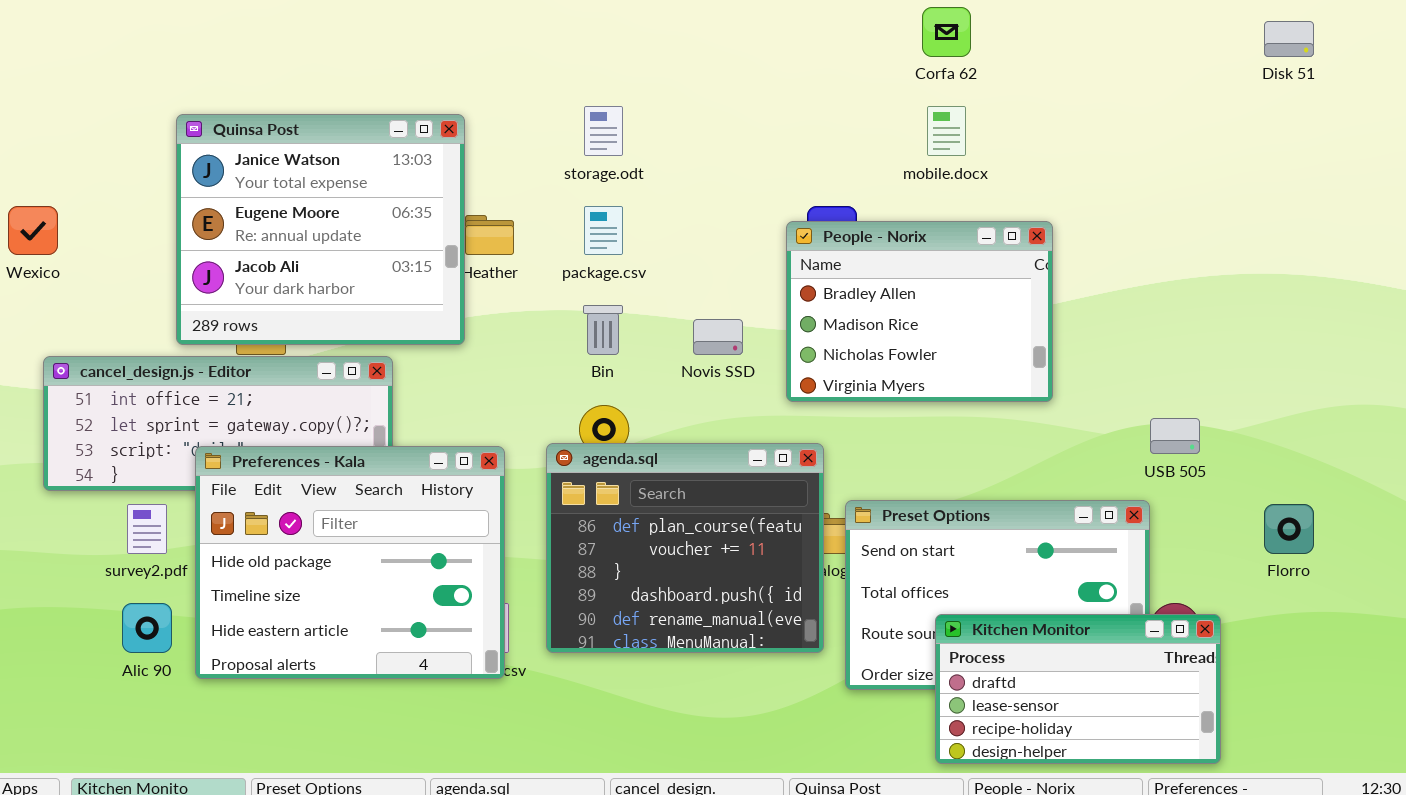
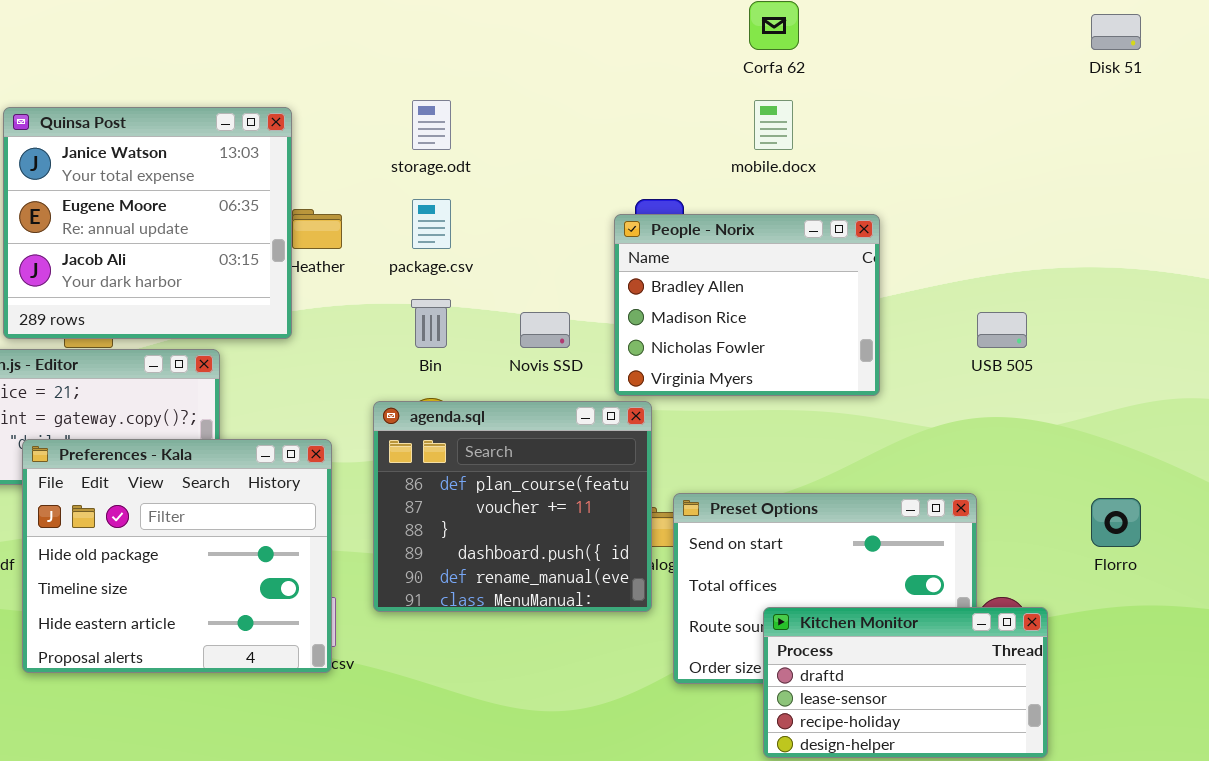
USB 505: [1150,418,1200,454] -> [977,312,1027,348], moved
agenda.sql: [546,443,824,653] -> [373,401,652,612], moved

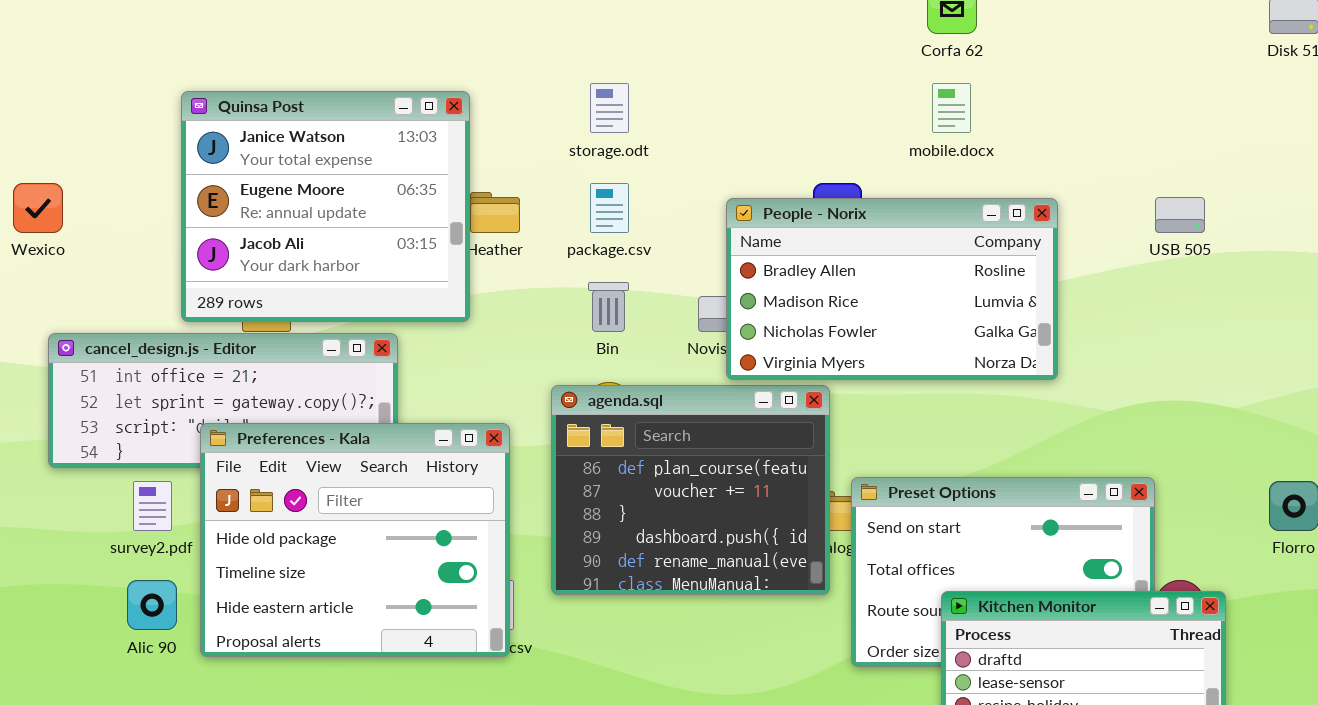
People - Norix: [614,214,880,396] -> [726,198,1058,380], resized
USB 505: [977,312,1027,348] -> [1155,197,1205,233], moved

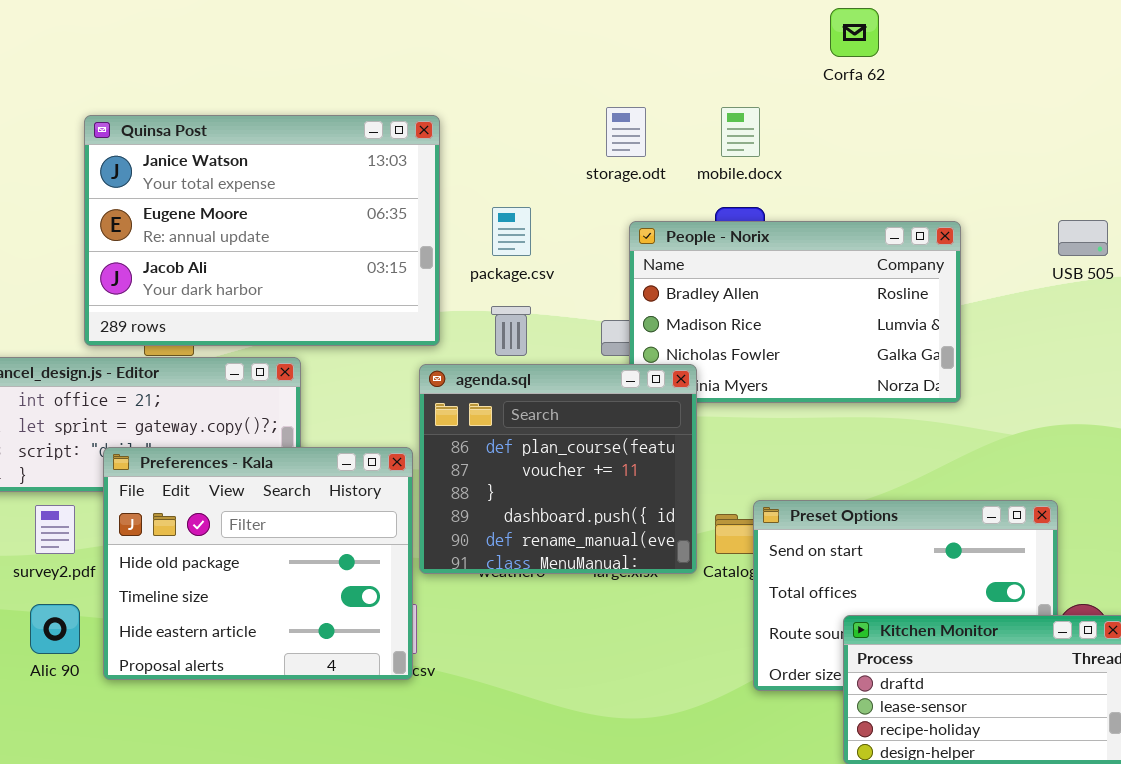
storage.odt: [590,83,629,133] -> [606,107,646,157], moved
mobile.docx: [932,83,971,133] -> [721,107,760,157], moved
Quinsa Post: [181,91,470,322] -> [84,115,440,346], resized
agenda.sql: [551,385,830,595] -> [419,364,697,574], moved

